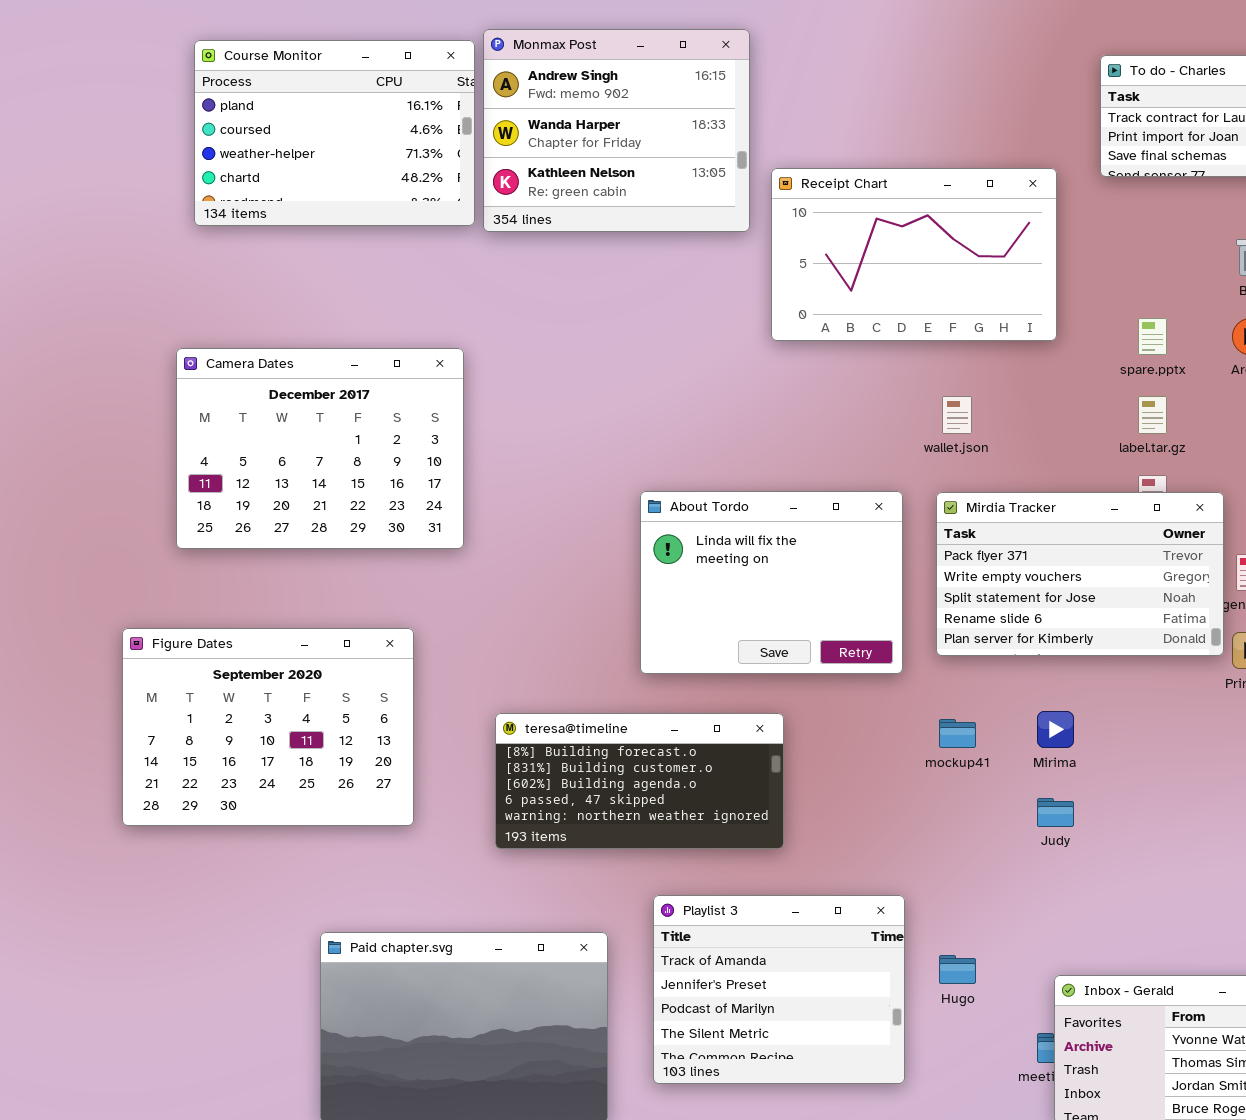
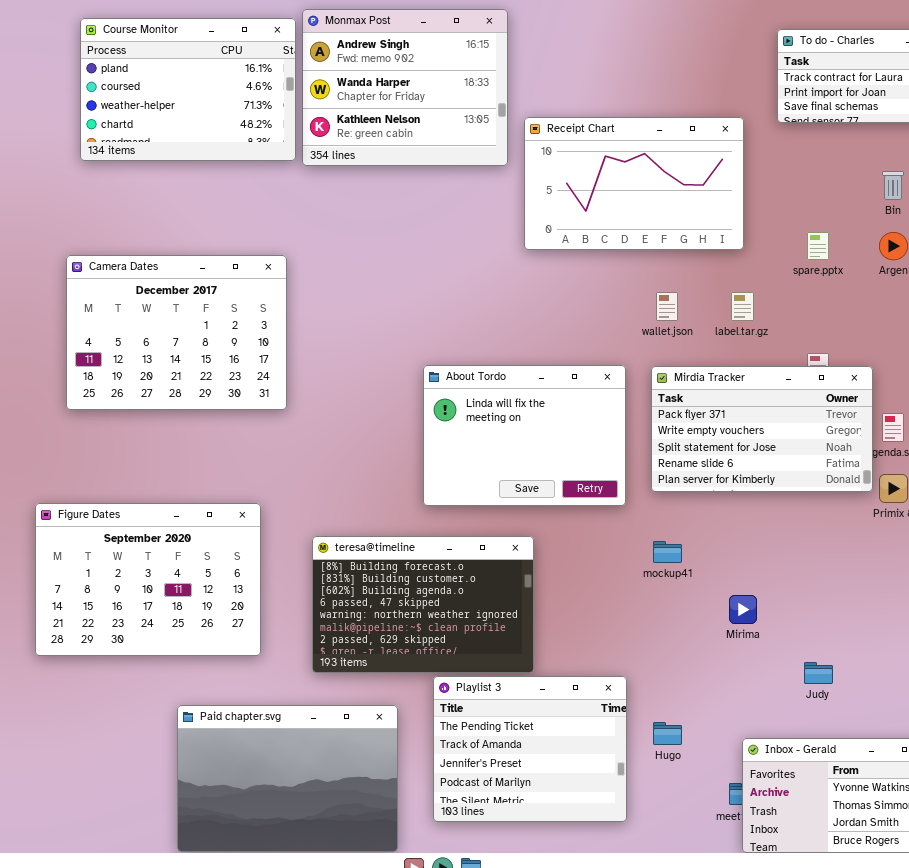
label.tar.gz: [1138,396,1167,434] -> [731,292,754,321], moved
Figure Dates: [122,628,414,826] -> [35,503,261,656], moved
Mirima: [1037,711,1074,748] -> [729,595,757,624], moved
teresa@timeline: [495,713,784,849] -> [312,536,534,673], resized
Judy: [1037,798,1074,827] -> [804,662,833,684], moved
Playlist 3: [653,895,905,1084] -> [433,676,627,822], scrolled up 1 row

